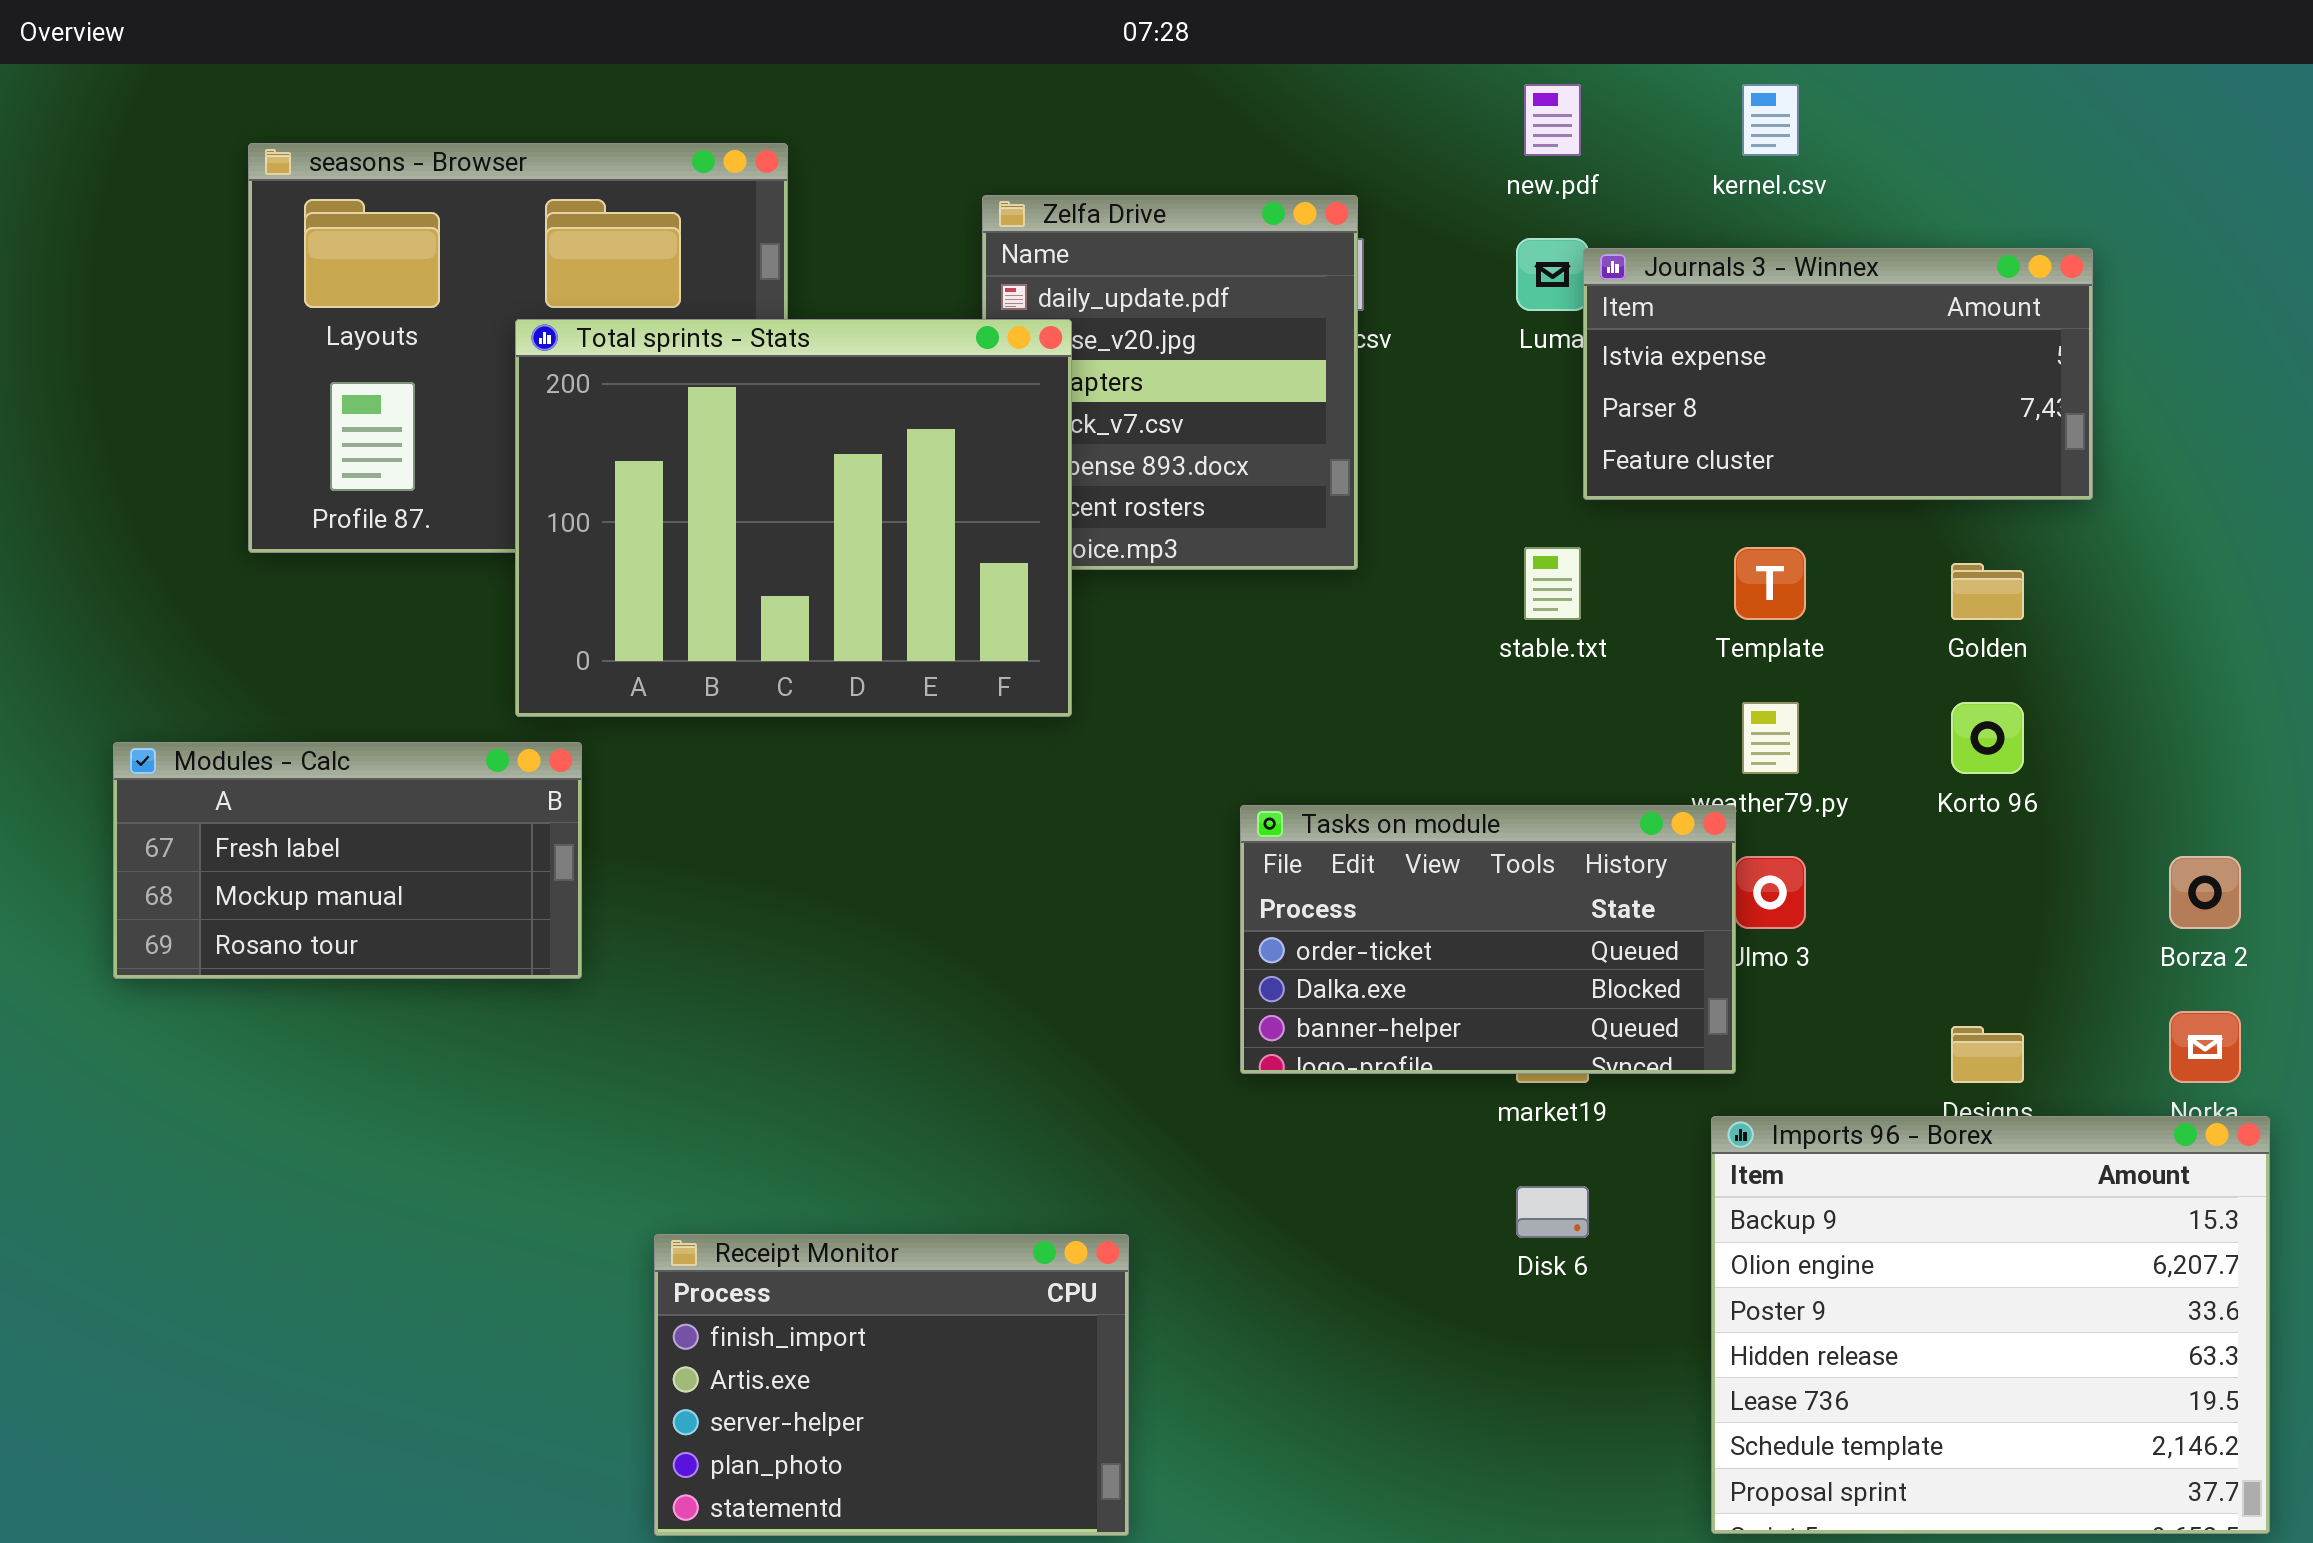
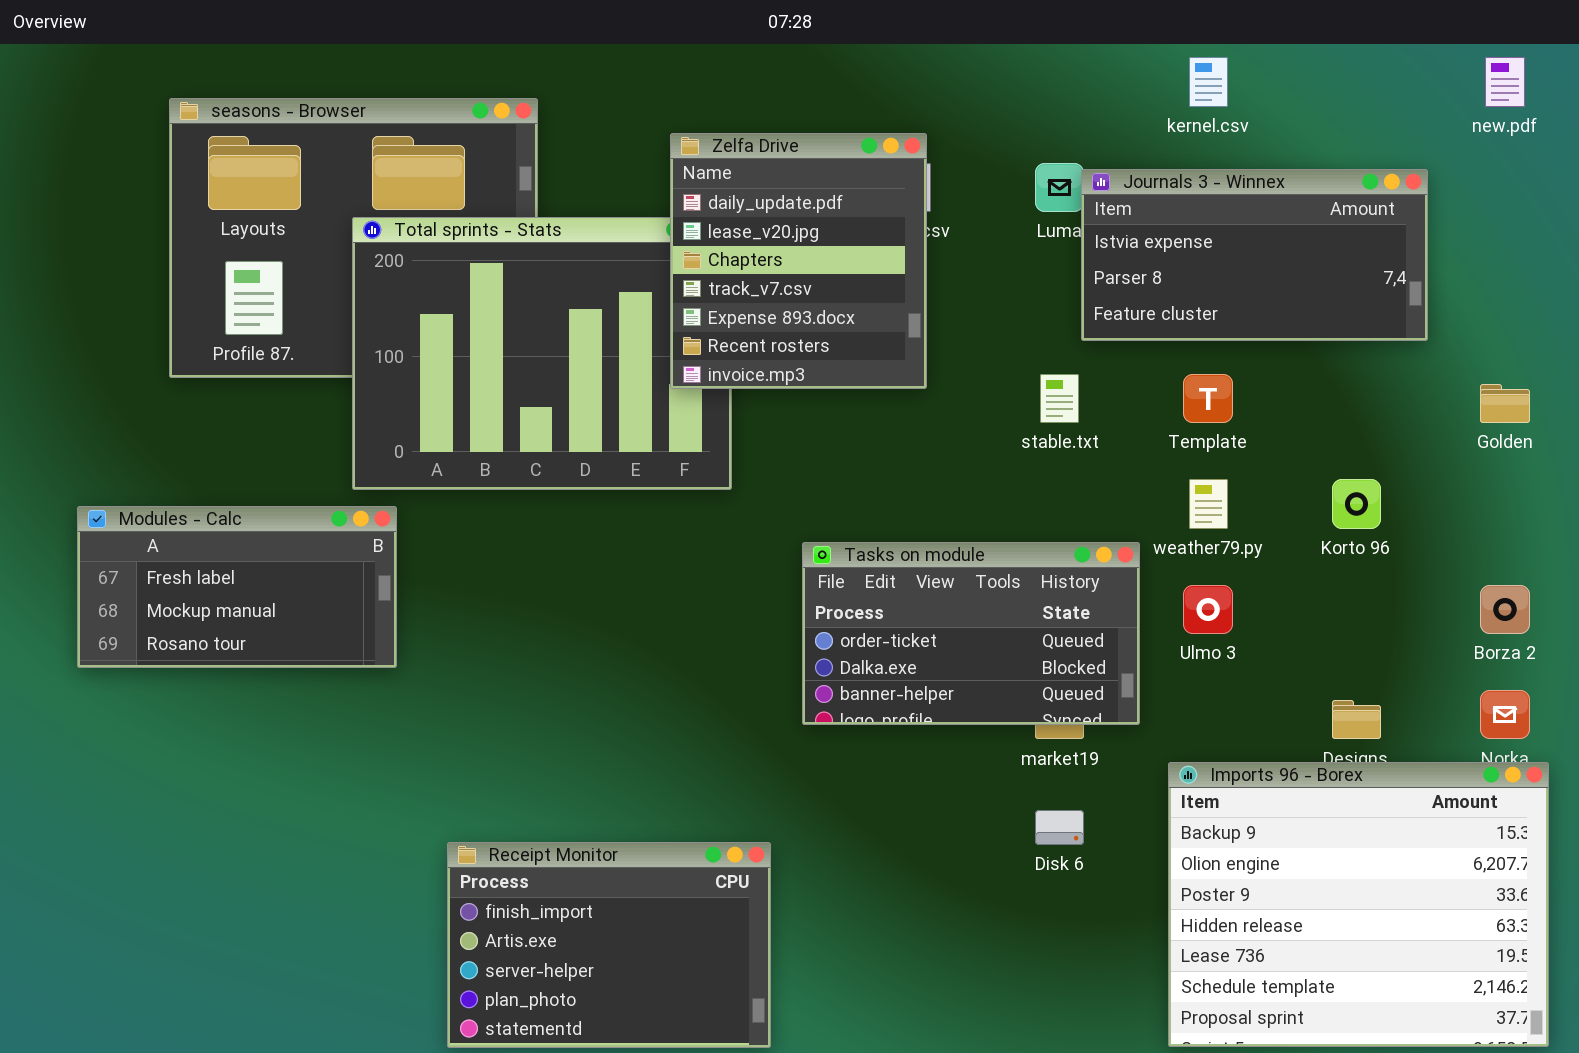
new.pdf: [1524,84,1581,156] -> [1485,57,1525,107], moved
Zelfa Drive: [982,195,1358,570] -> [670,133,927,389], raised
Golden: [1951,563,2024,620] -> [1480,384,1530,423], moved
Tasks on module: [1240,805,1736,1074] -> [802,542,1140,725], moved

